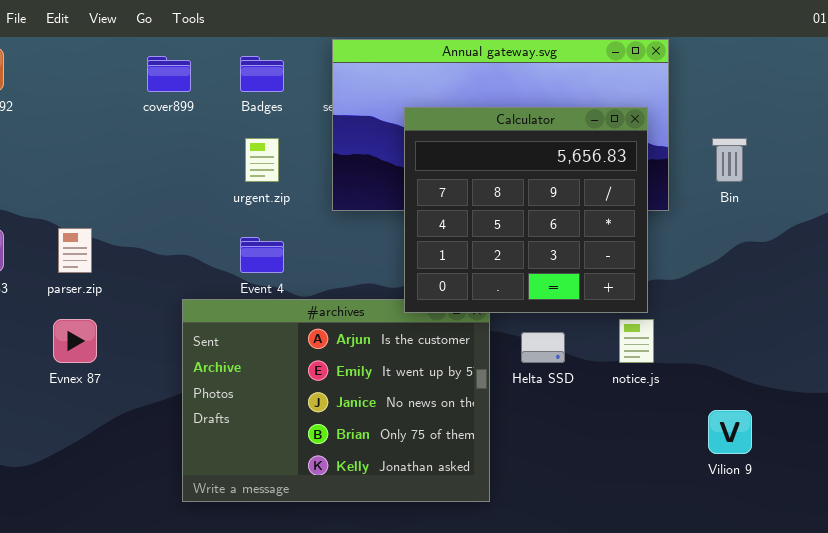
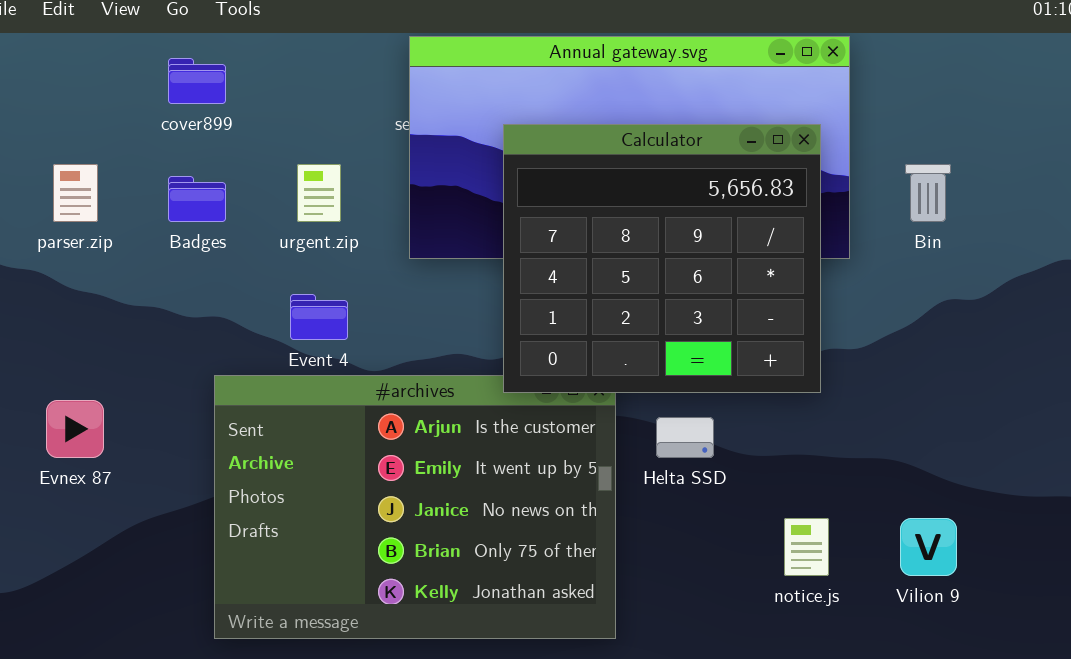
Badges: [240,56,284,92] -> [168,176,226,222], moved
parser.zip: [58,228,92,273] -> [53,164,98,222], moved
notice.js: [619,319,654,363] -> [784,518,829,576], moved

